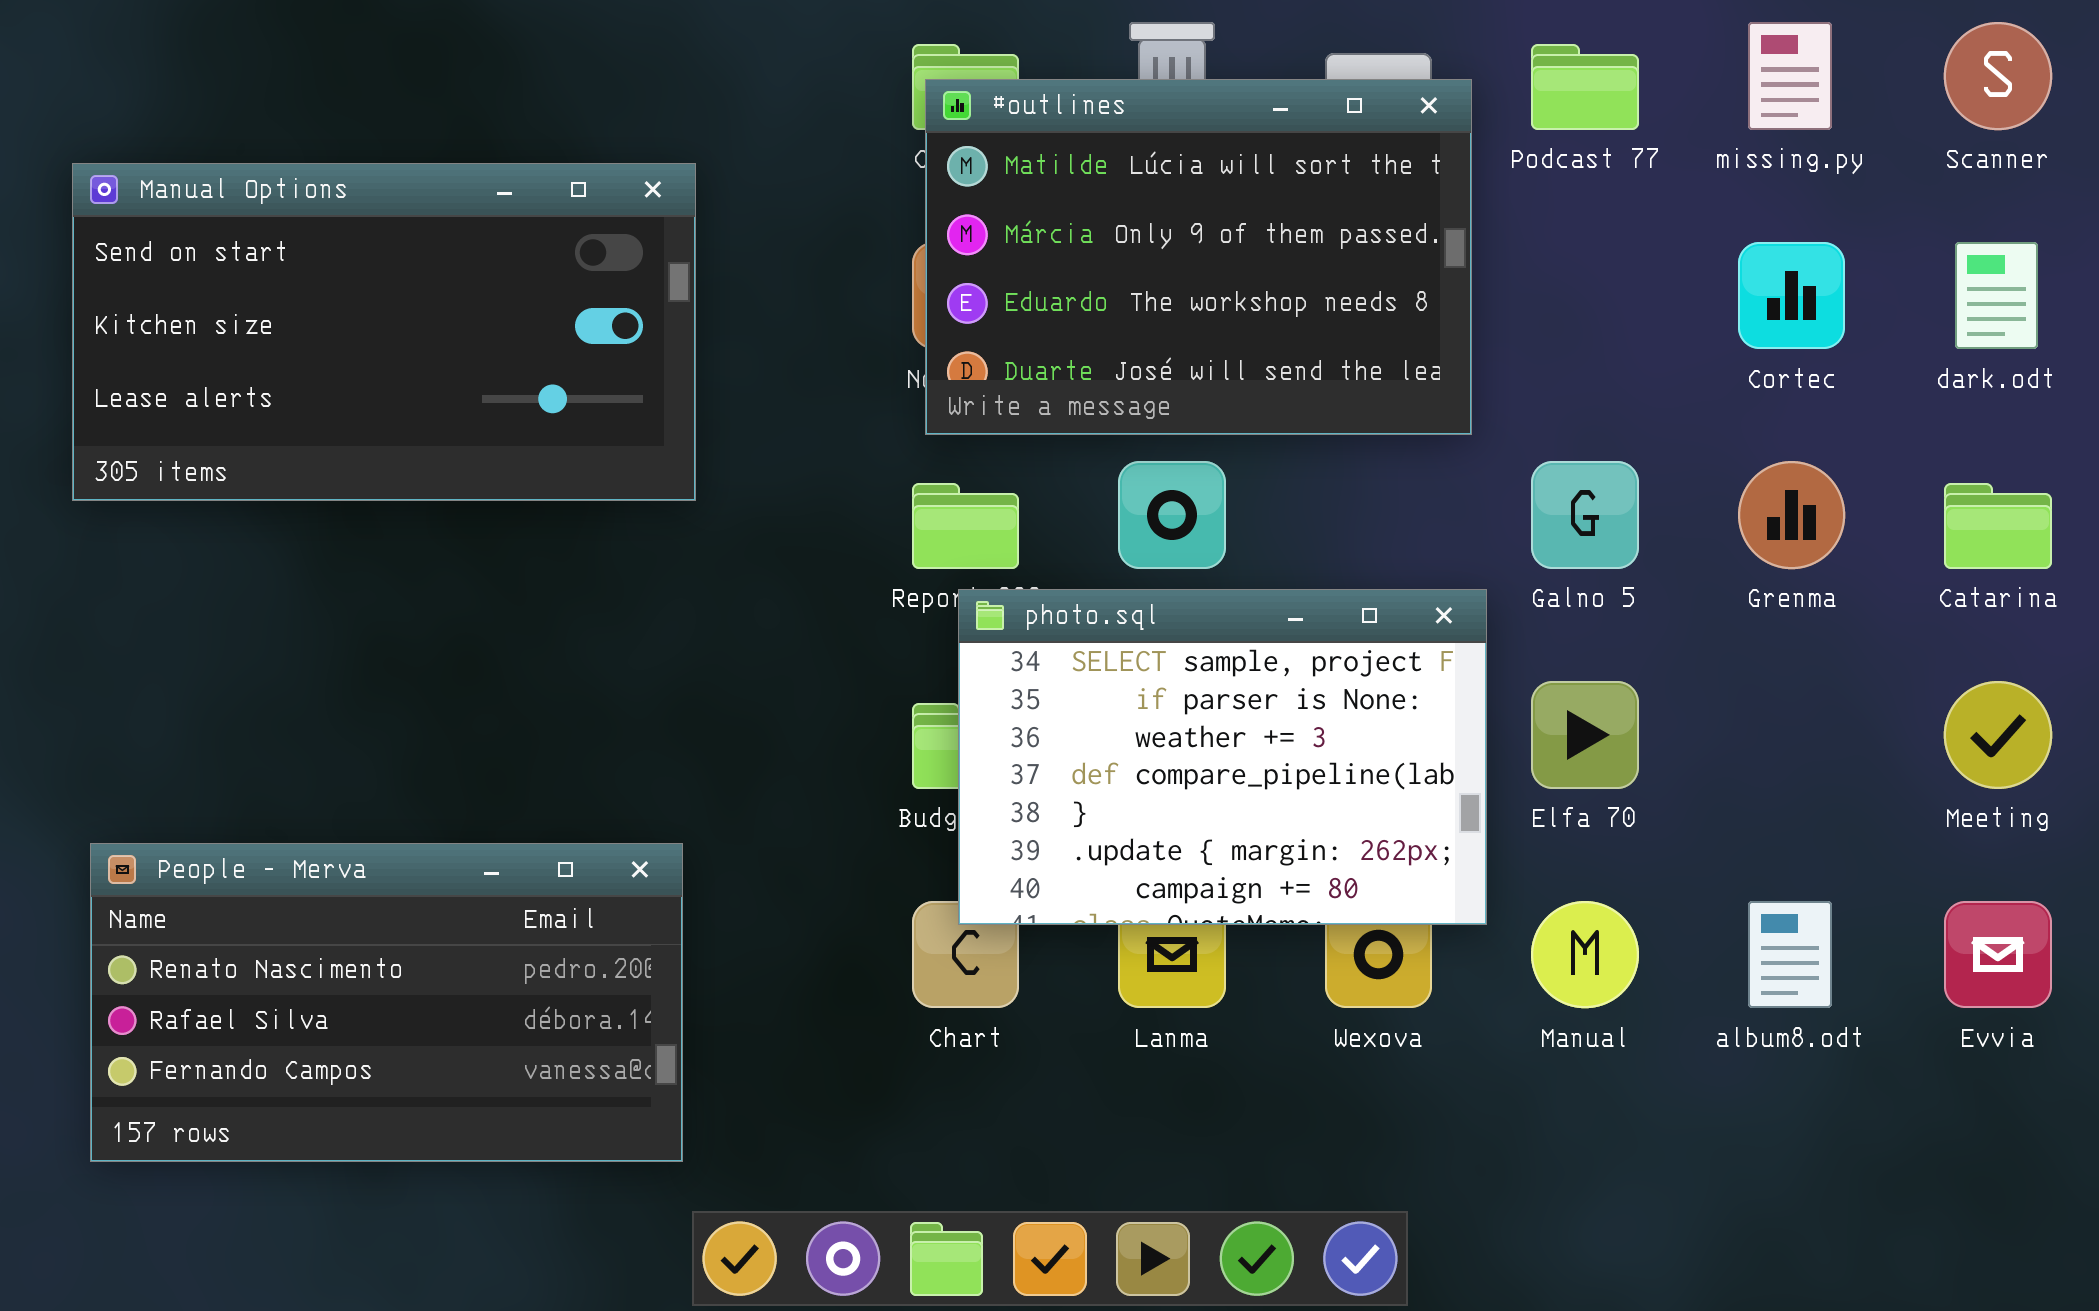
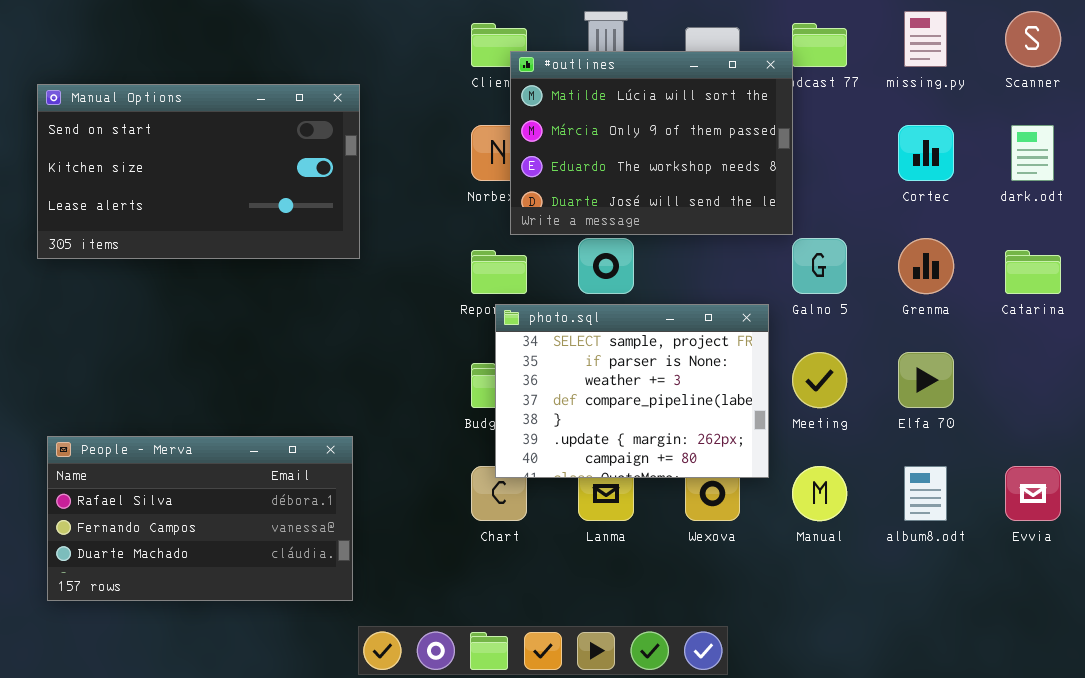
#outlines: [925,79,1472,435] -> [510,51,793,235], moved
Elfa 70: [1531,681,1639,789] -> [898,352,954,408], moved
Meeting: [1944,681,2052,789] -> [792,352,847,408], moved
People - Merva: [90,843,683,1162] -> [47,436,353,601], scrolled down 1 row

